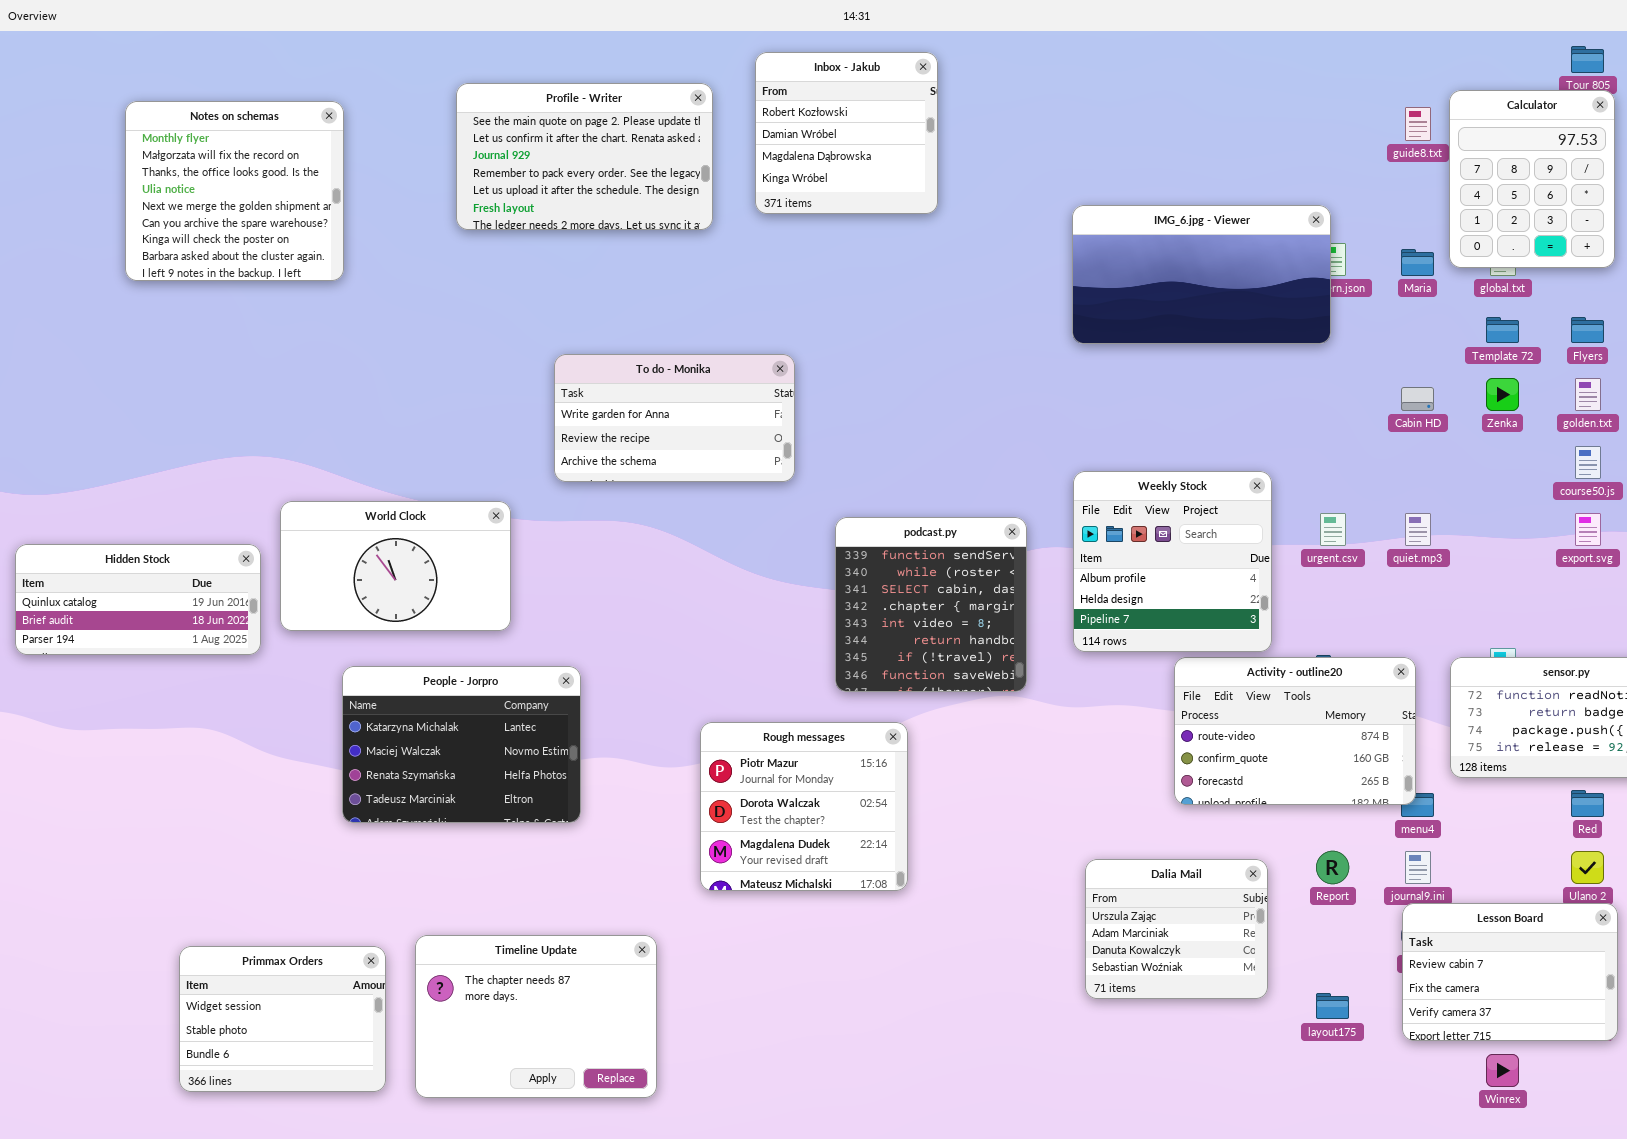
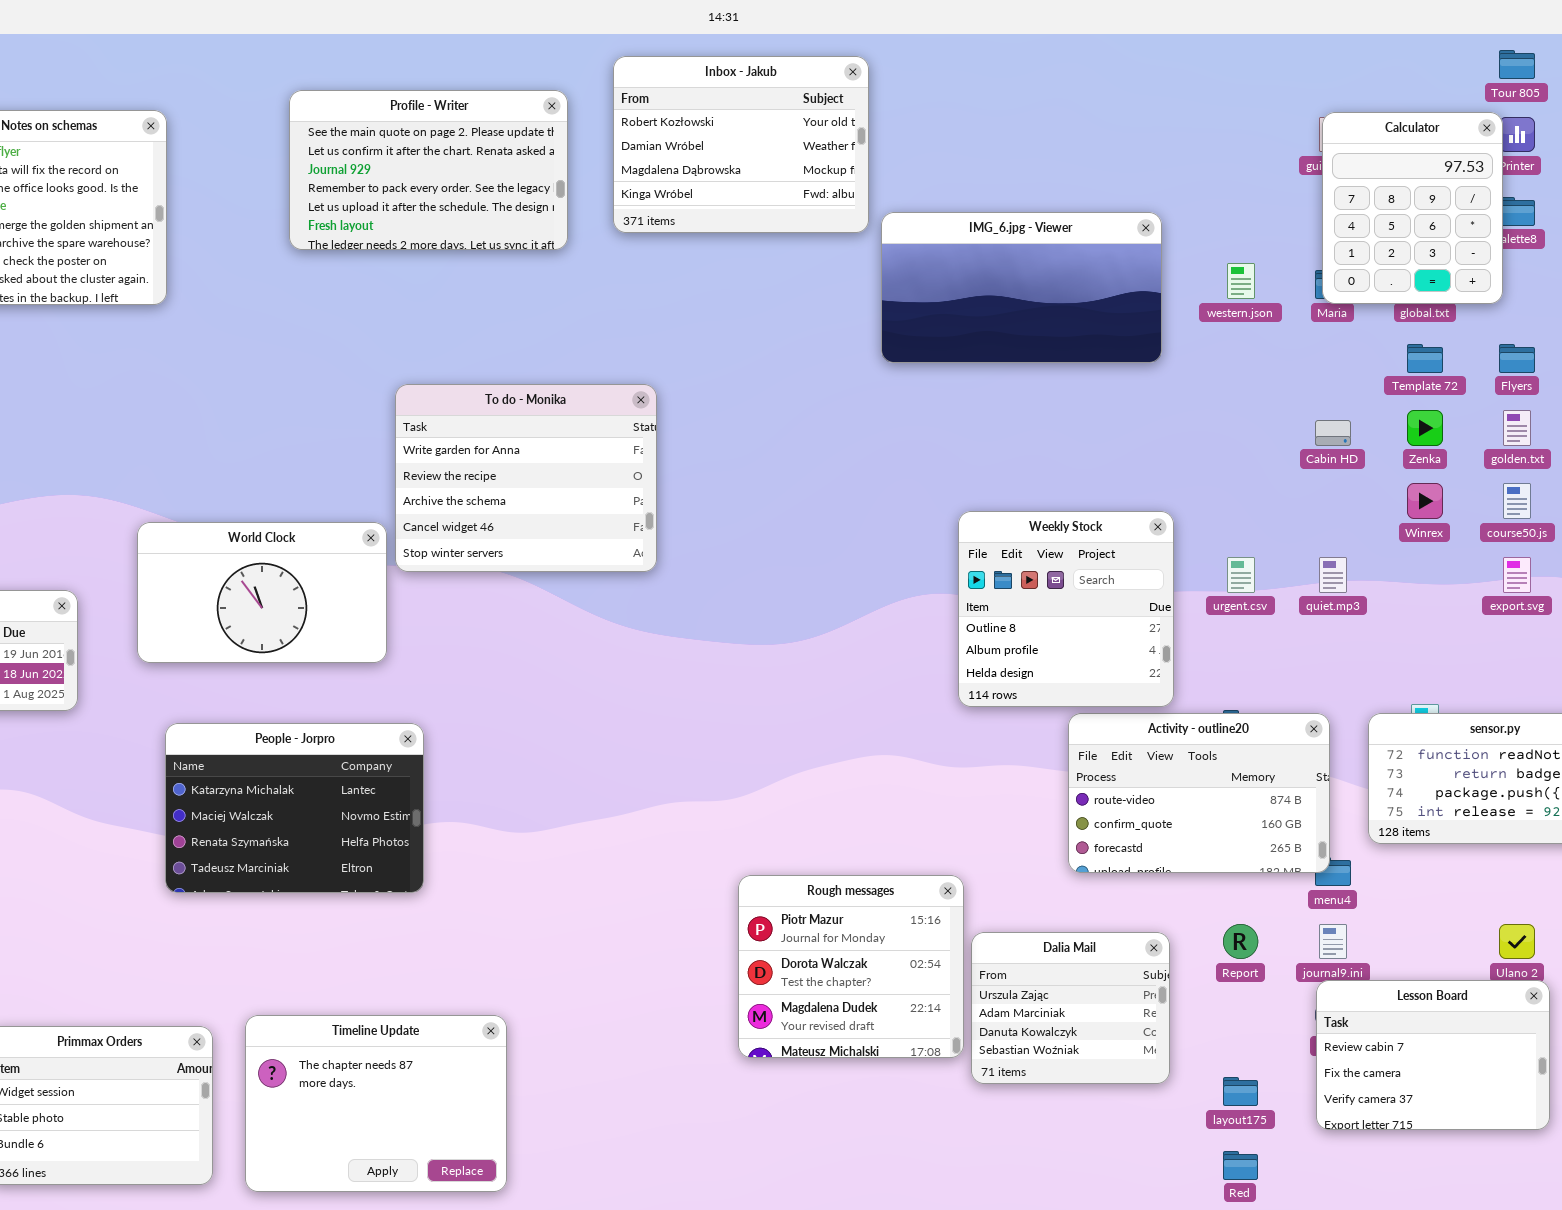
Inbox - Jakub: [755,52,938,214] -> [613,56,869,233], resized
Calculator: [1449,90,1615,268] -> [1322,112,1503,304], moved
IMG_6.jpg - Viewer: [1072,205,1331,344] -> [881,212,1162,363], moved
To do - Monika: [554,354,795,482] -> [395,384,657,572], resized
Weekly Stock: [1073,471,1272,652] -> [958,511,1174,707], scrolled up 1 row
World Clock: [280,501,511,631] -> [137,522,387,663], moved
podcast.py: [835,517,1027,692] -> none, closed
Rough messages: [700,722,908,891] -> [738,875,964,1058], moved
Red: [1571,790,1604,817] -> [1223,1151,1258,1180], moved
Winrex: [1486,1054,1519,1087] -> [1407,483,1443,519], moved

